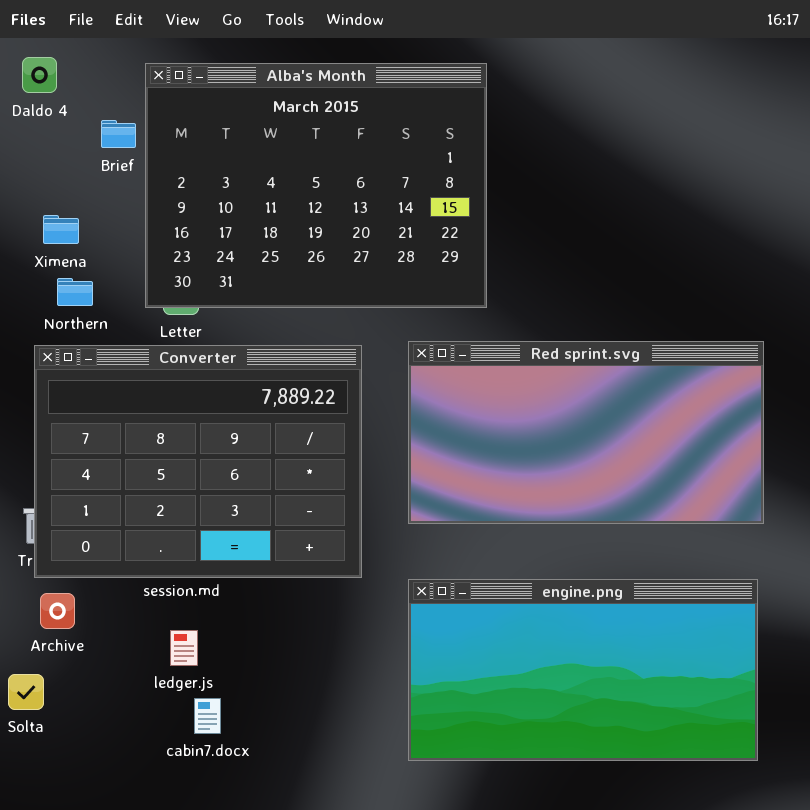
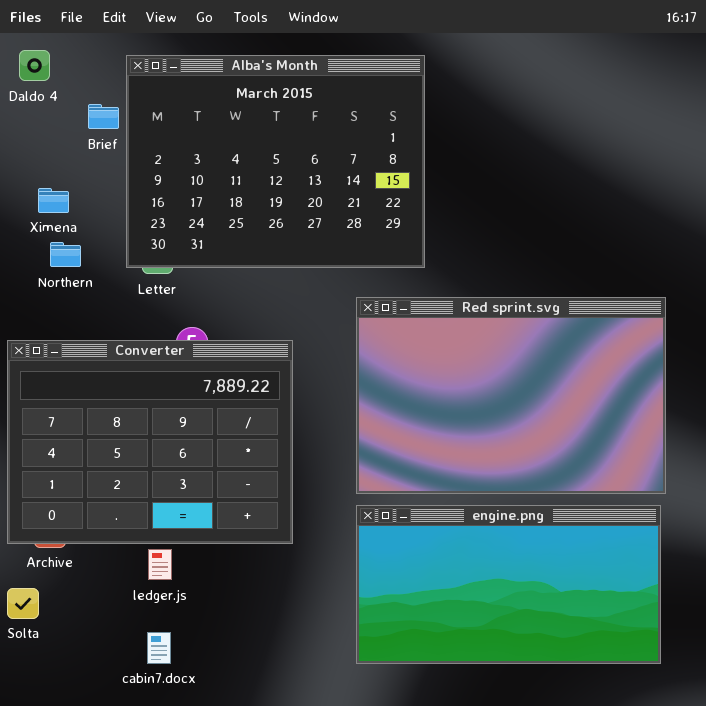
Red sprint.svg: [408,341,764,524] -> [356,297,666,494], resized
Converter: [34,345,362,578] -> [7,340,293,544], moved
cabin7.docx: [194,698,221,734] -> [147,632,171,664], moved

